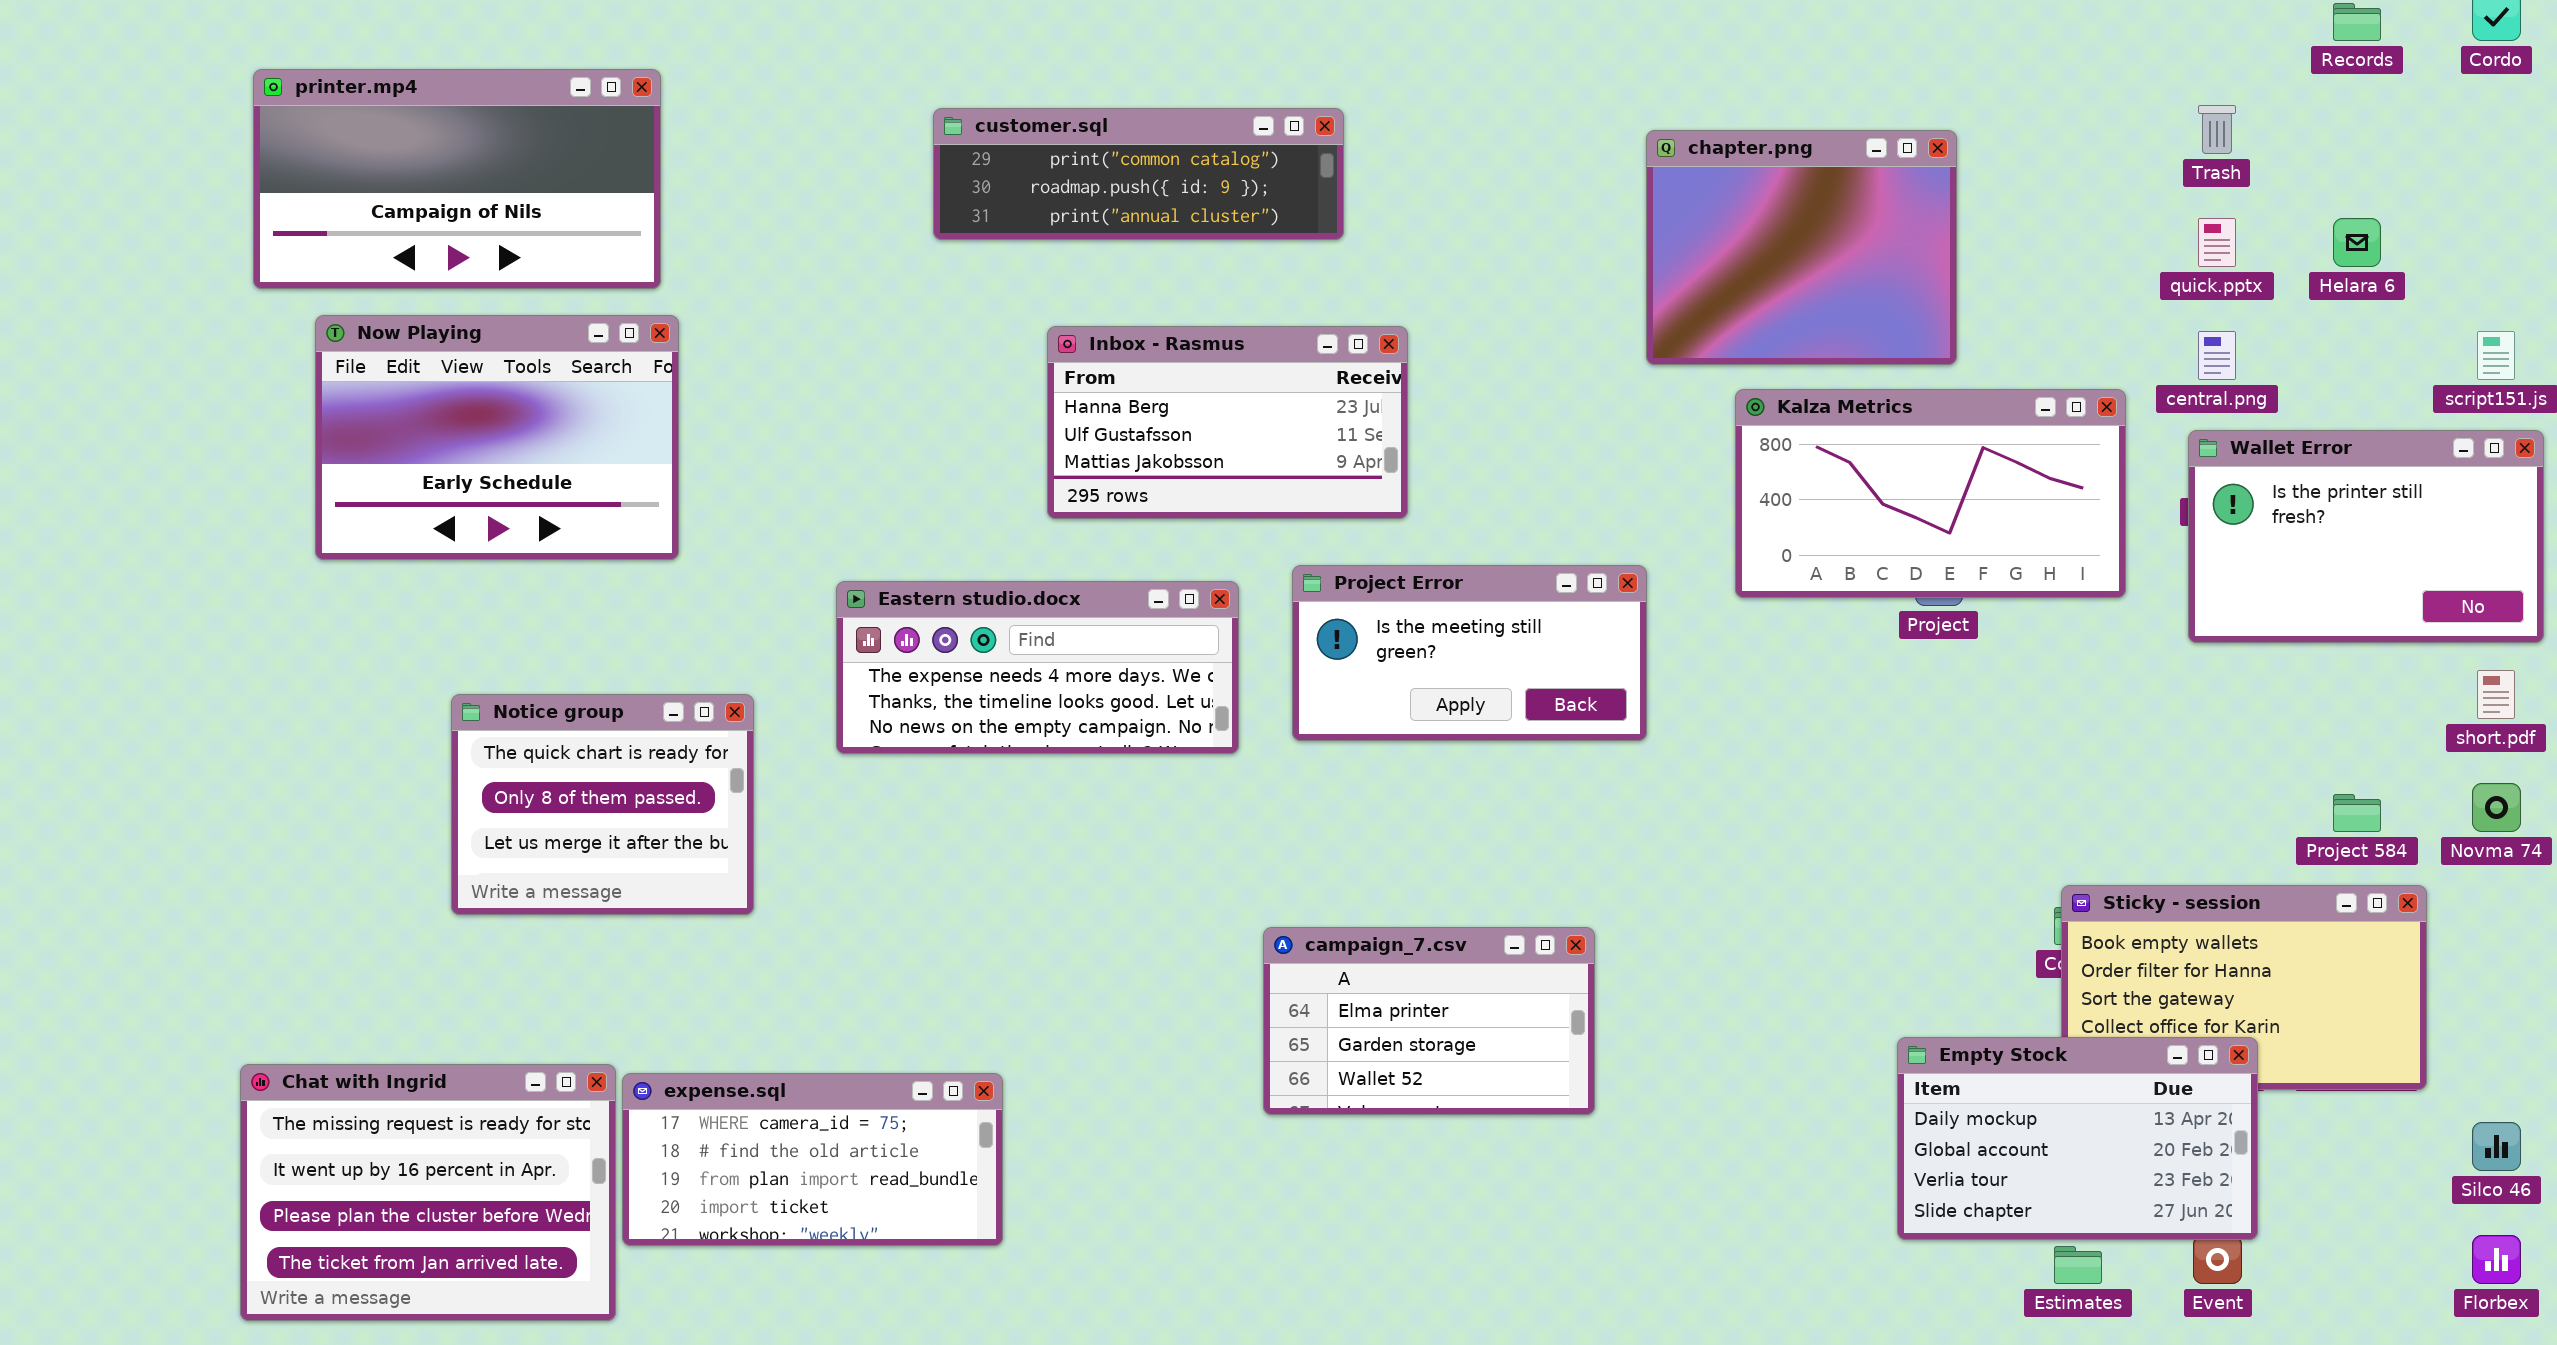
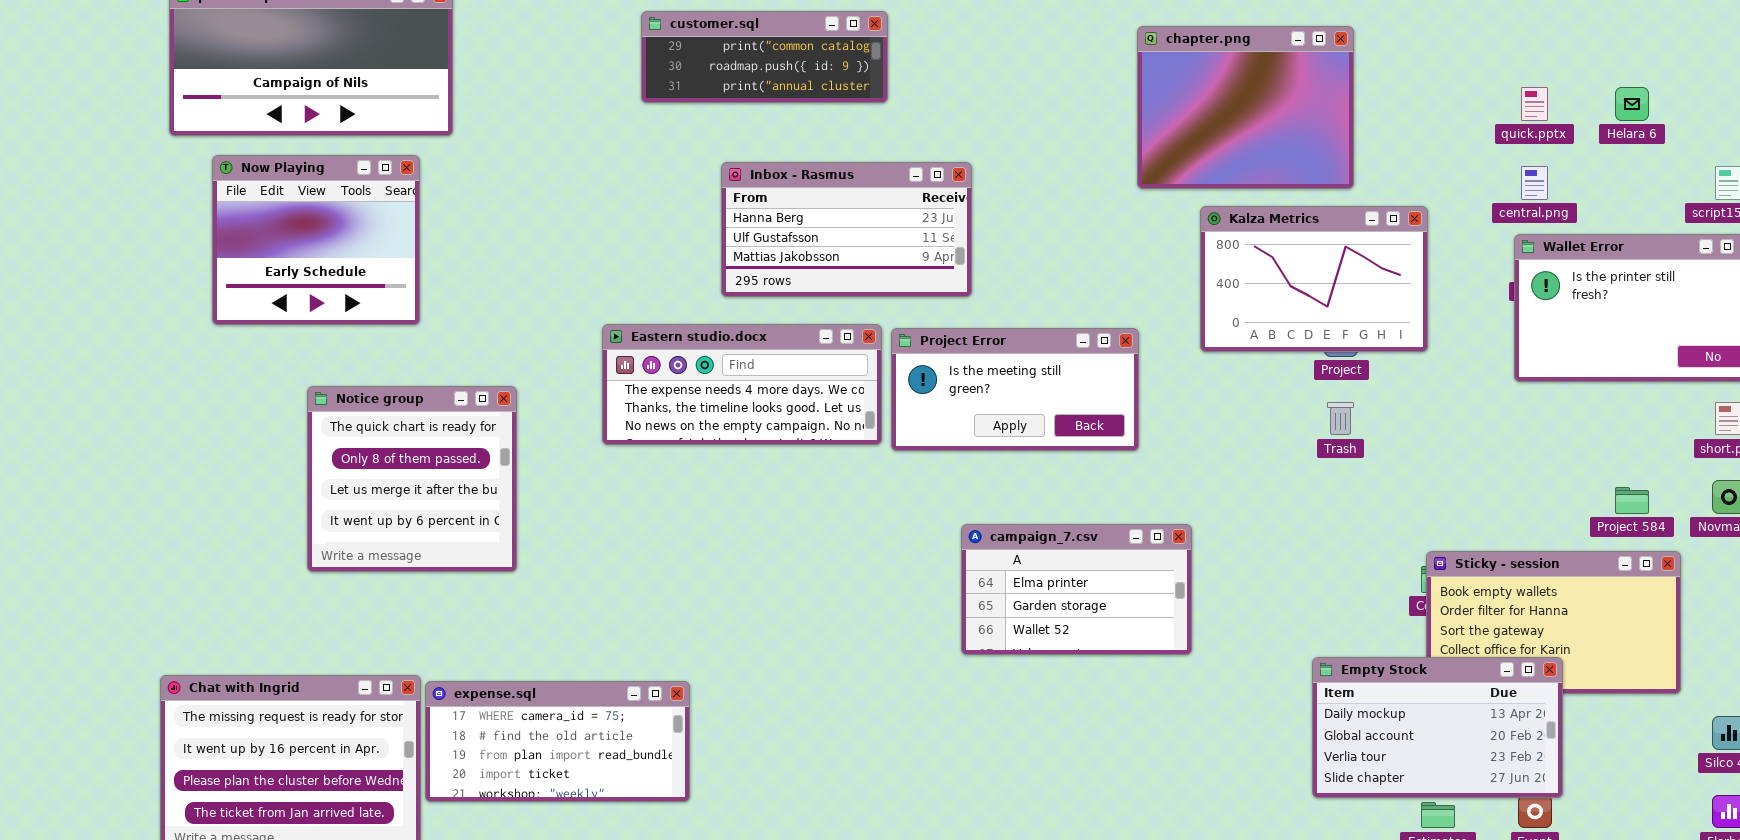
Trash: [2198,105,2236,154] -> [1327,402,1354,435], moved
customer.sql: [933,108,1344,240] -> [641,11,888,103], resized
Now Playing: [315,315,679,560] -> [212,155,420,325], resized
Kalza Metrics: [1735,389,2126,598] -> [1200,206,1428,352], resized
Eastern studio.docx: [836,581,1239,754] -> [602,324,882,445], moved
Notice group: [451,694,754,915] -> [307,386,517,572], resized
campaign_7.csv: [1263,927,1595,1115] -> [961,524,1192,655], moved

